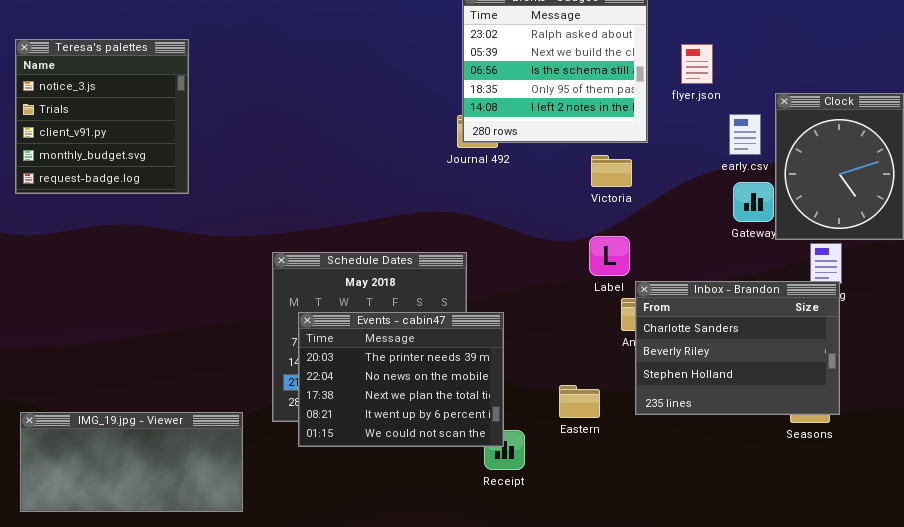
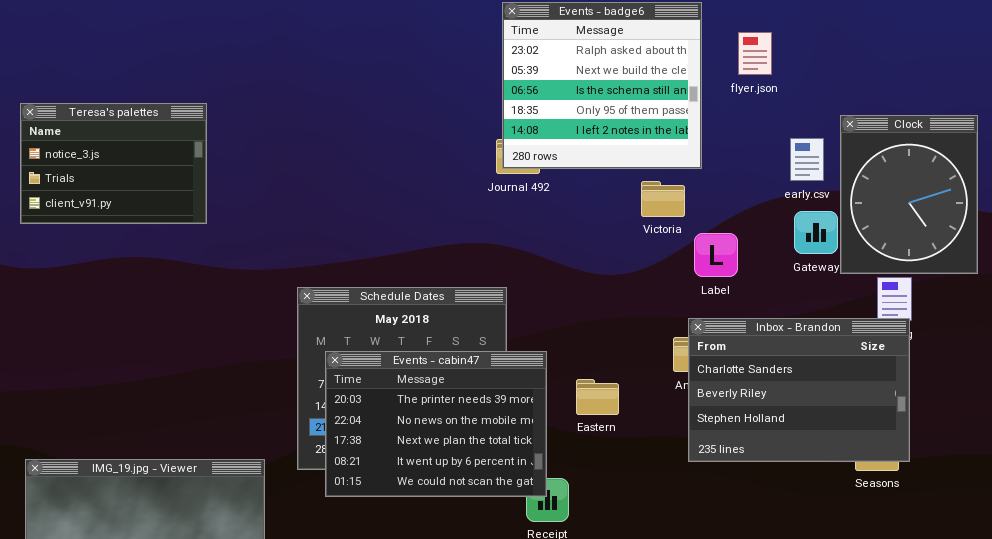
Teresa's palettes: [15,39,189,194] -> [20,103,207,224], resized
flyer.json: [681,44,713,84] -> [738,32,772,75], moved
Label: [589,236,630,276] -> [694,233,738,277], moved
Eastern: [559,385,600,418] -> [576,379,619,415], moved

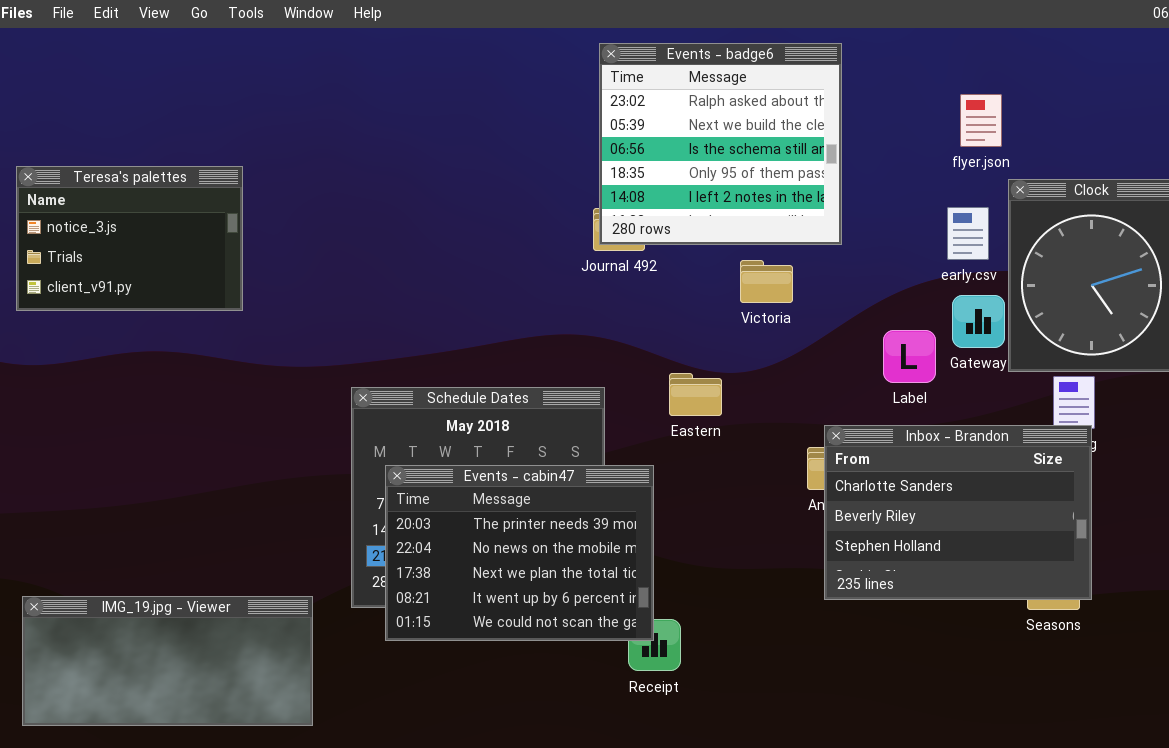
flyer.json: [738,32,772,75] -> [960,94,1002,147], moved
Victoria: [641,181,685,217] -> [740,260,793,303], moved
Label: [694,233,738,277] -> [883,330,936,383], moved
Eastern: [576,379,619,415] -> [669,373,722,416], moved

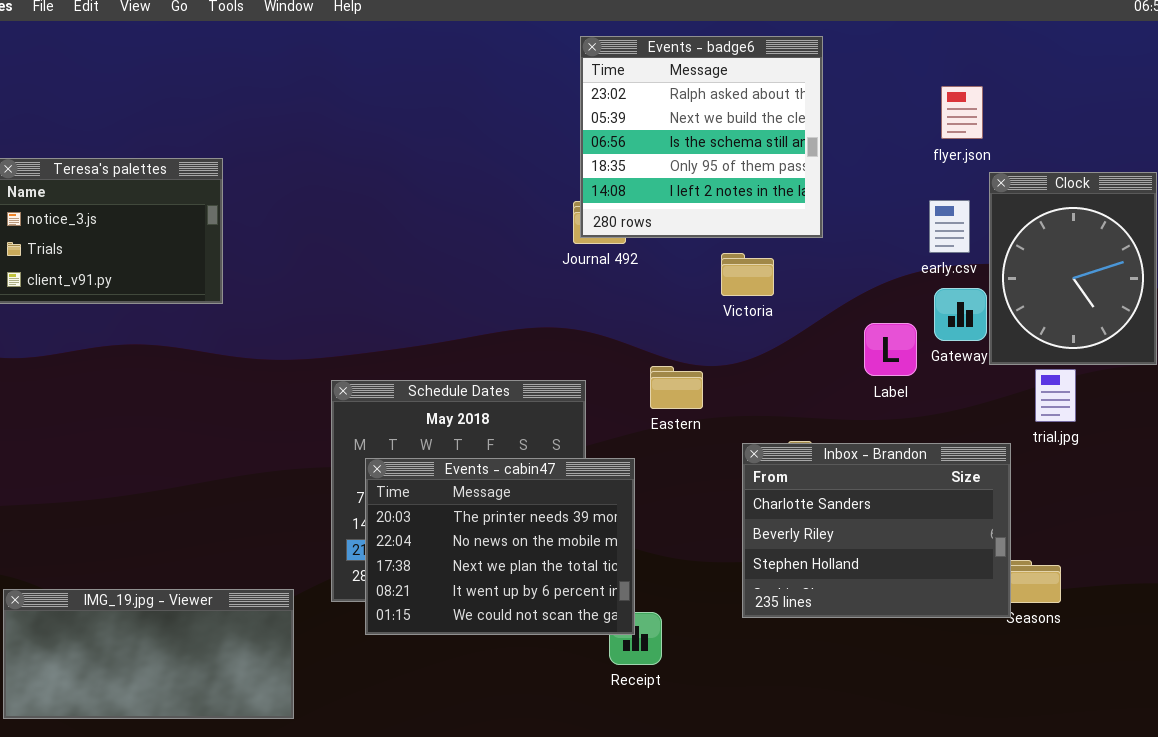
Inbox - Brandon: [824,425,1092,600] -> [742,443,1011,618], moved

